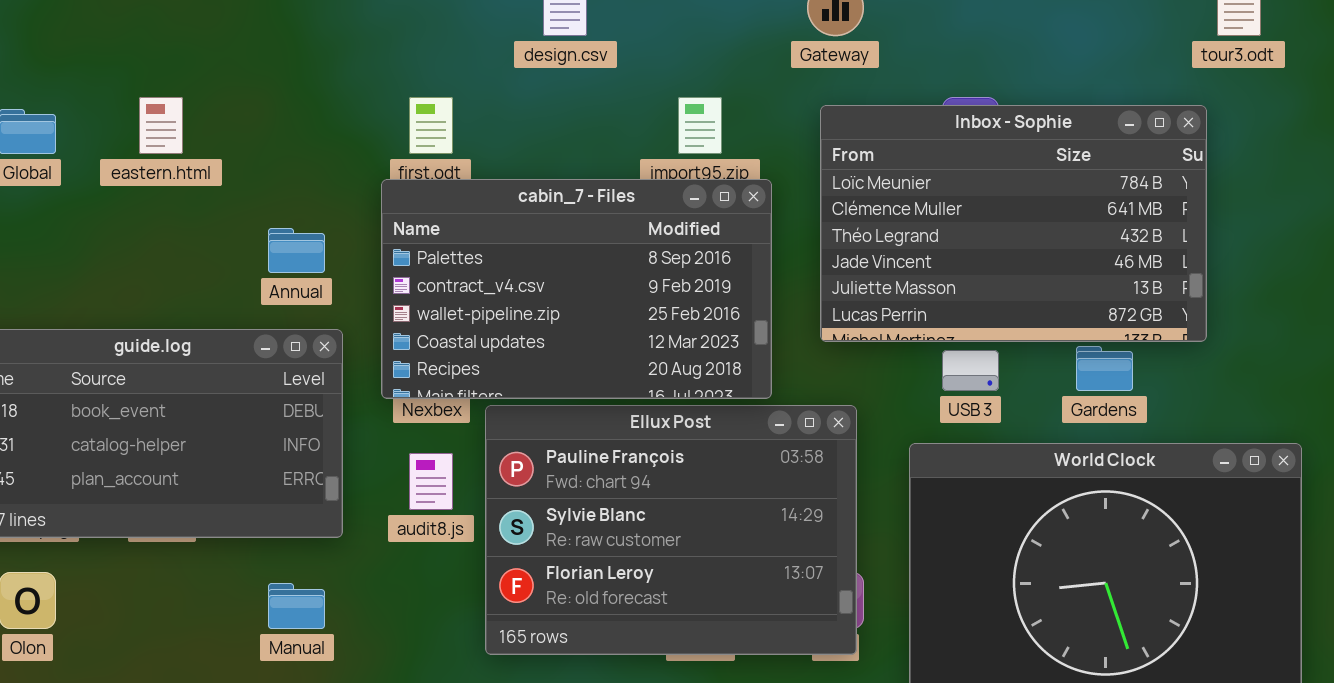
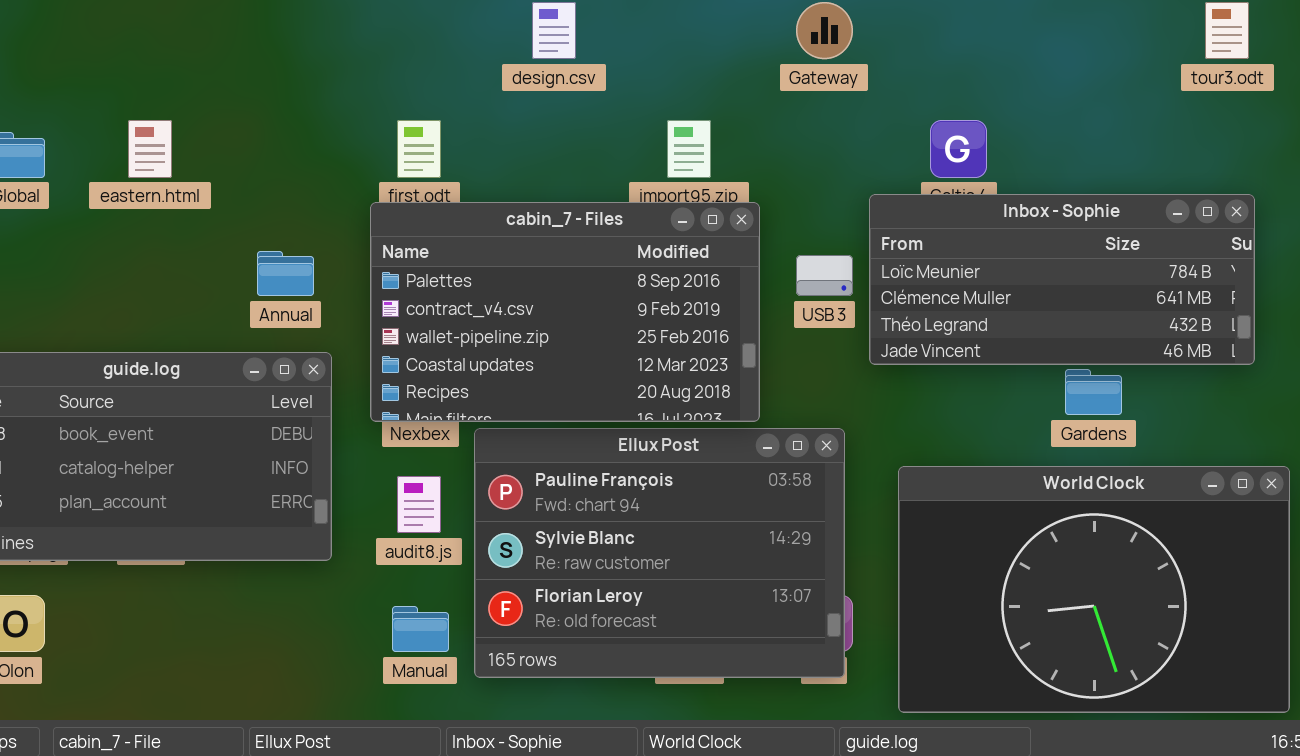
Inbox - Sophie: [820,105,1207,342] -> [869,194,1255,365], moved, resized
USB 3: [942,350,999,391] -> [796,255,853,296], moved
Manual: [268,583,325,629] -> [392,606,449,652], moved

